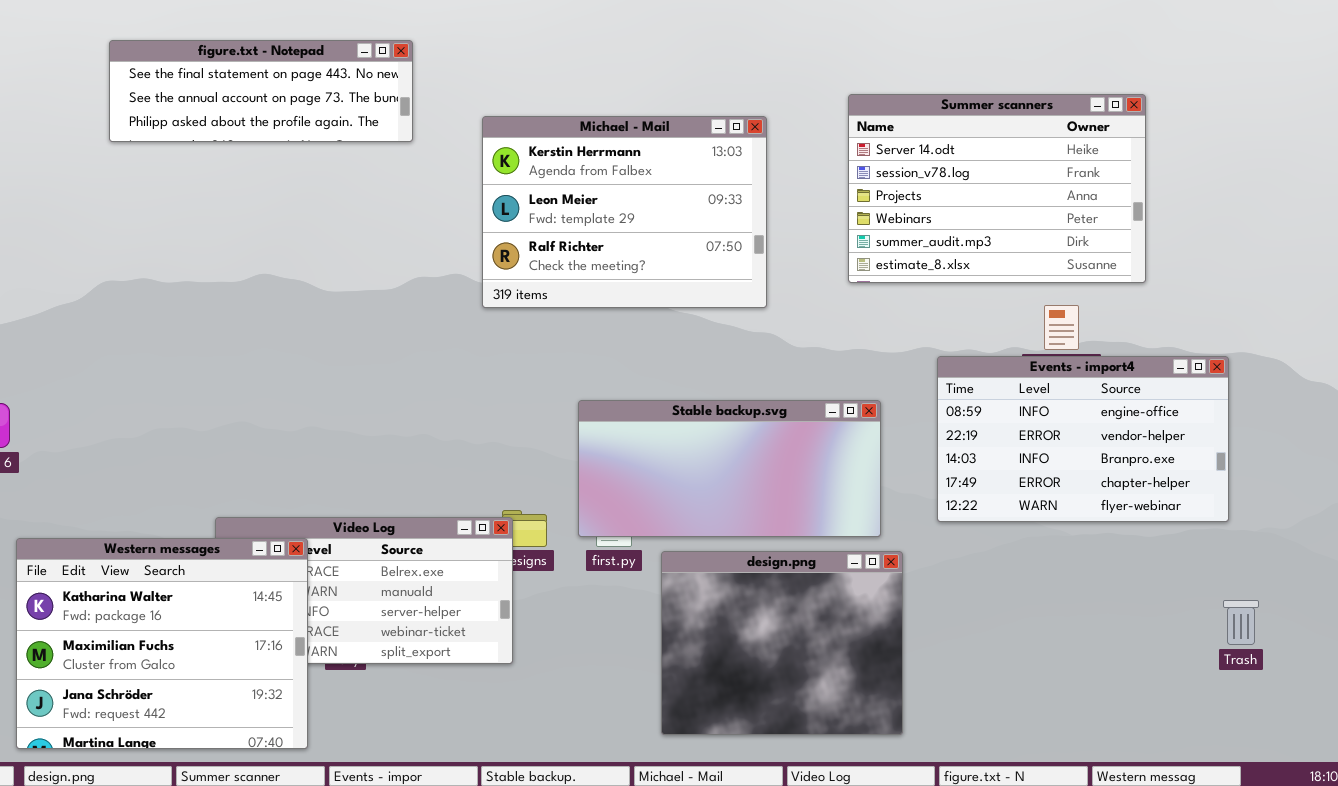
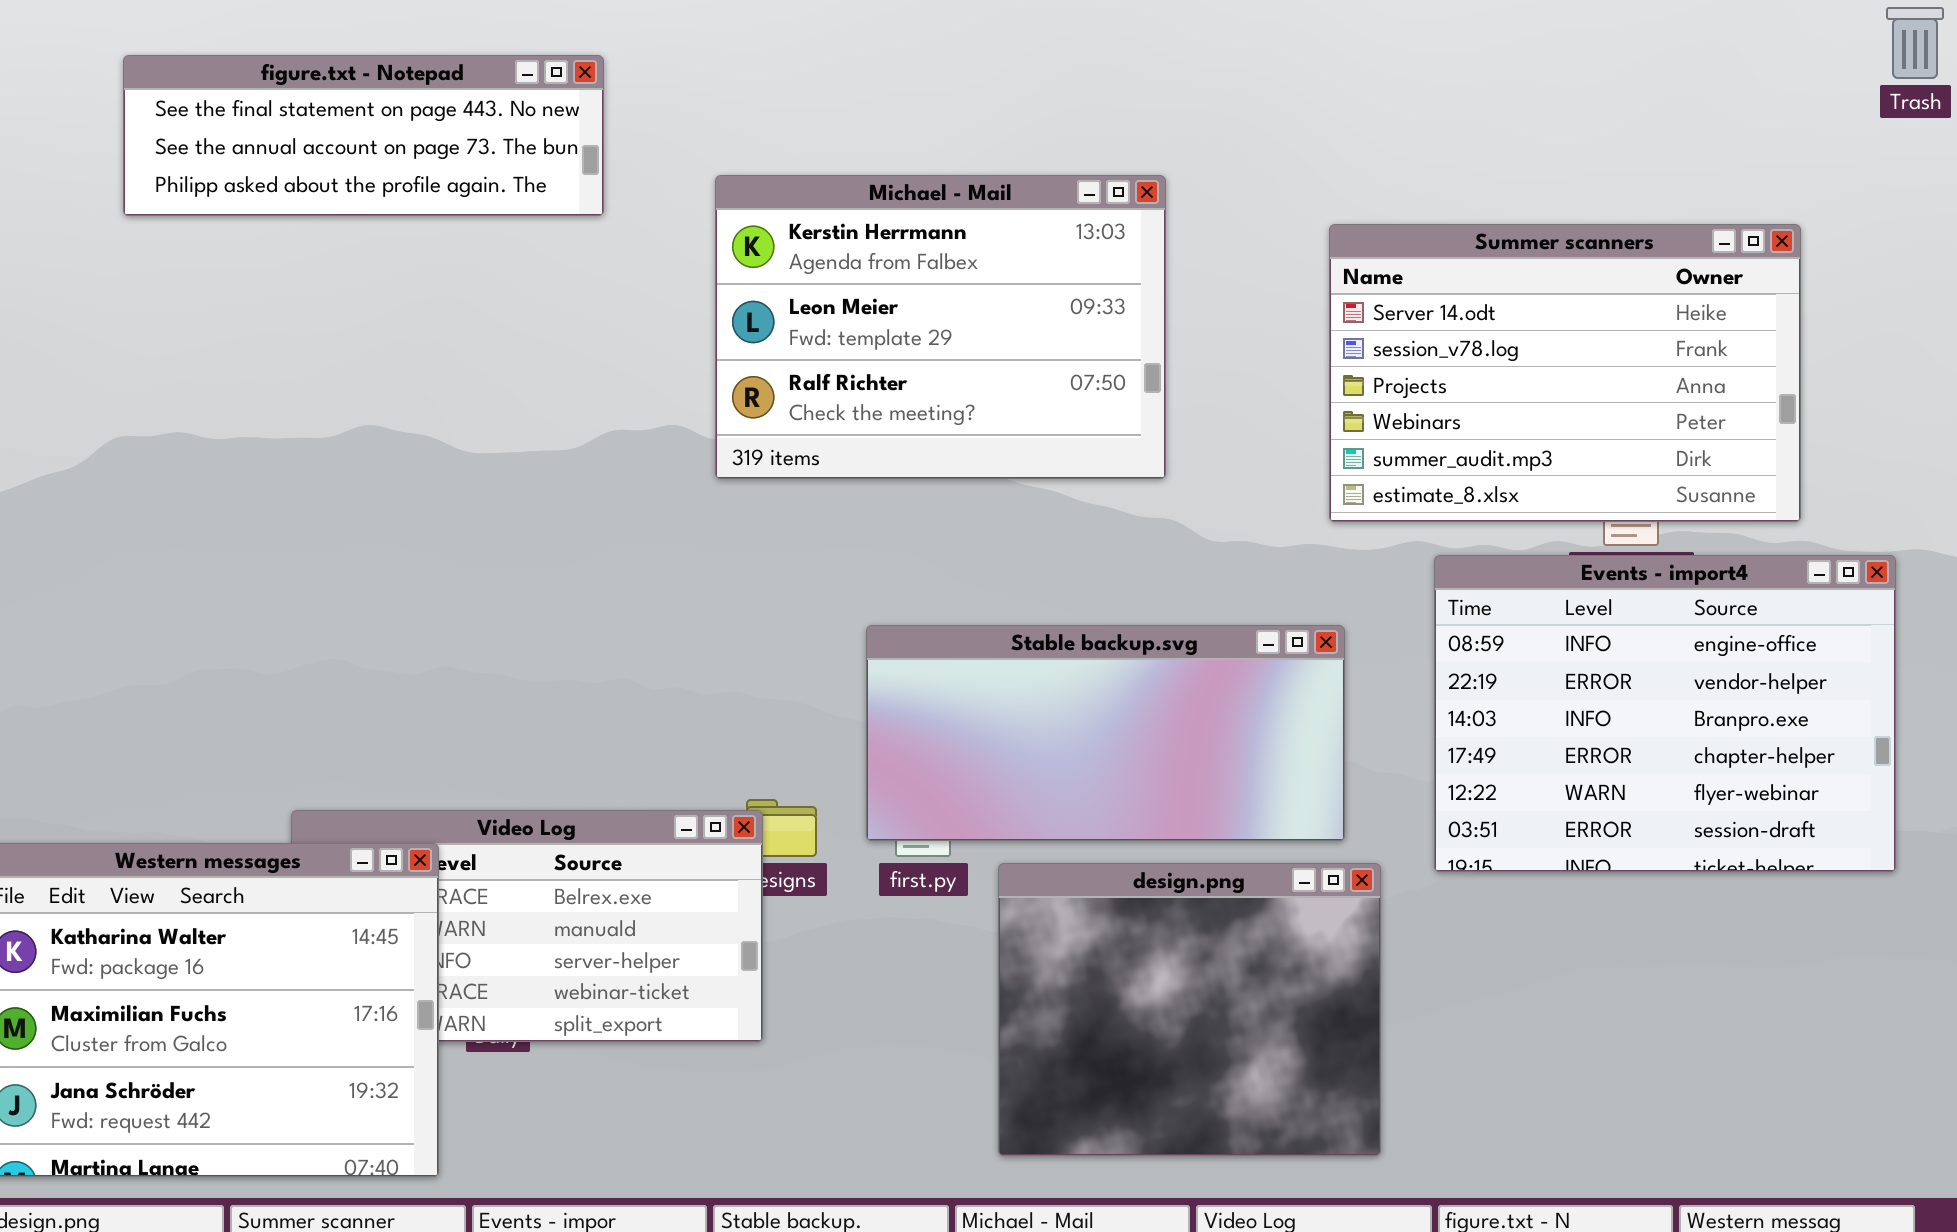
Summer scanners: [848,94,1146,283] -> [1329,224,1801,522], moved
Events - import4: [937,356,1229,522] -> [1434,555,1896,872], resized
Trash: [1223,600,1259,645] -> [1886,7,1944,79], moved

